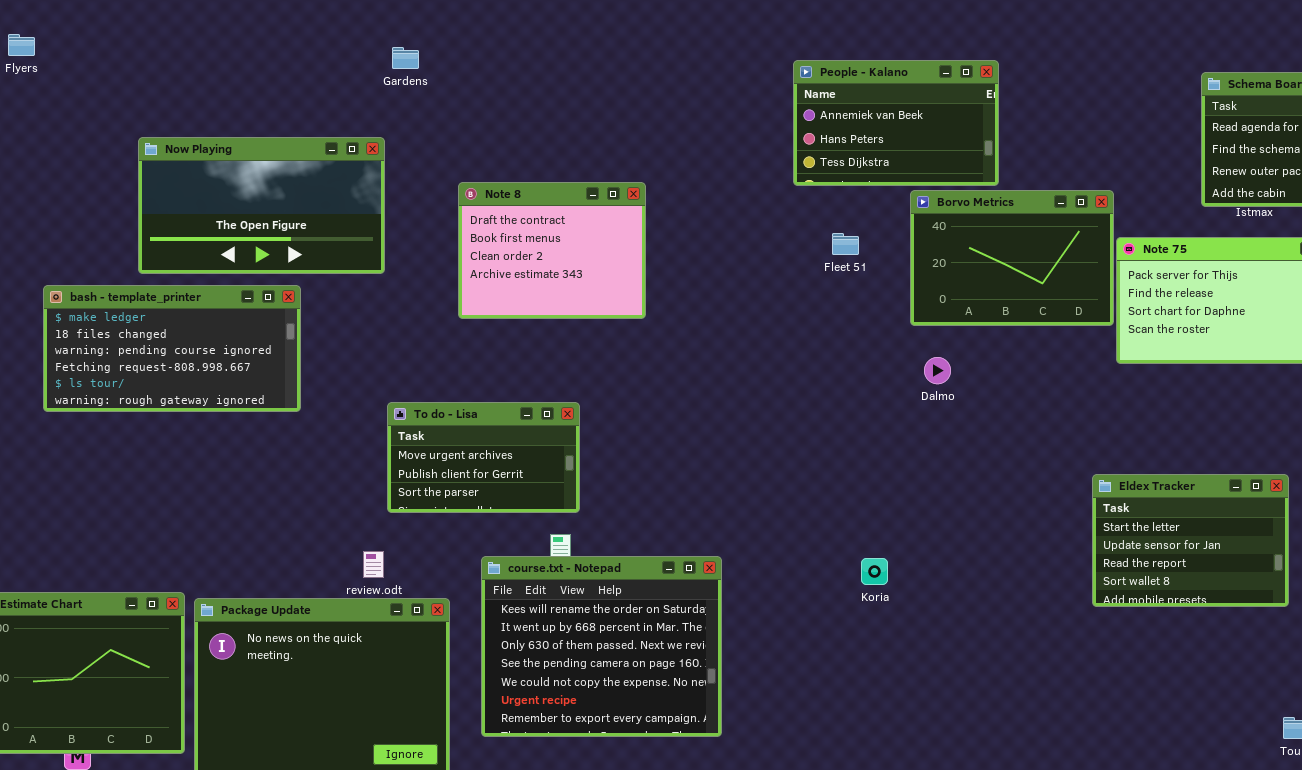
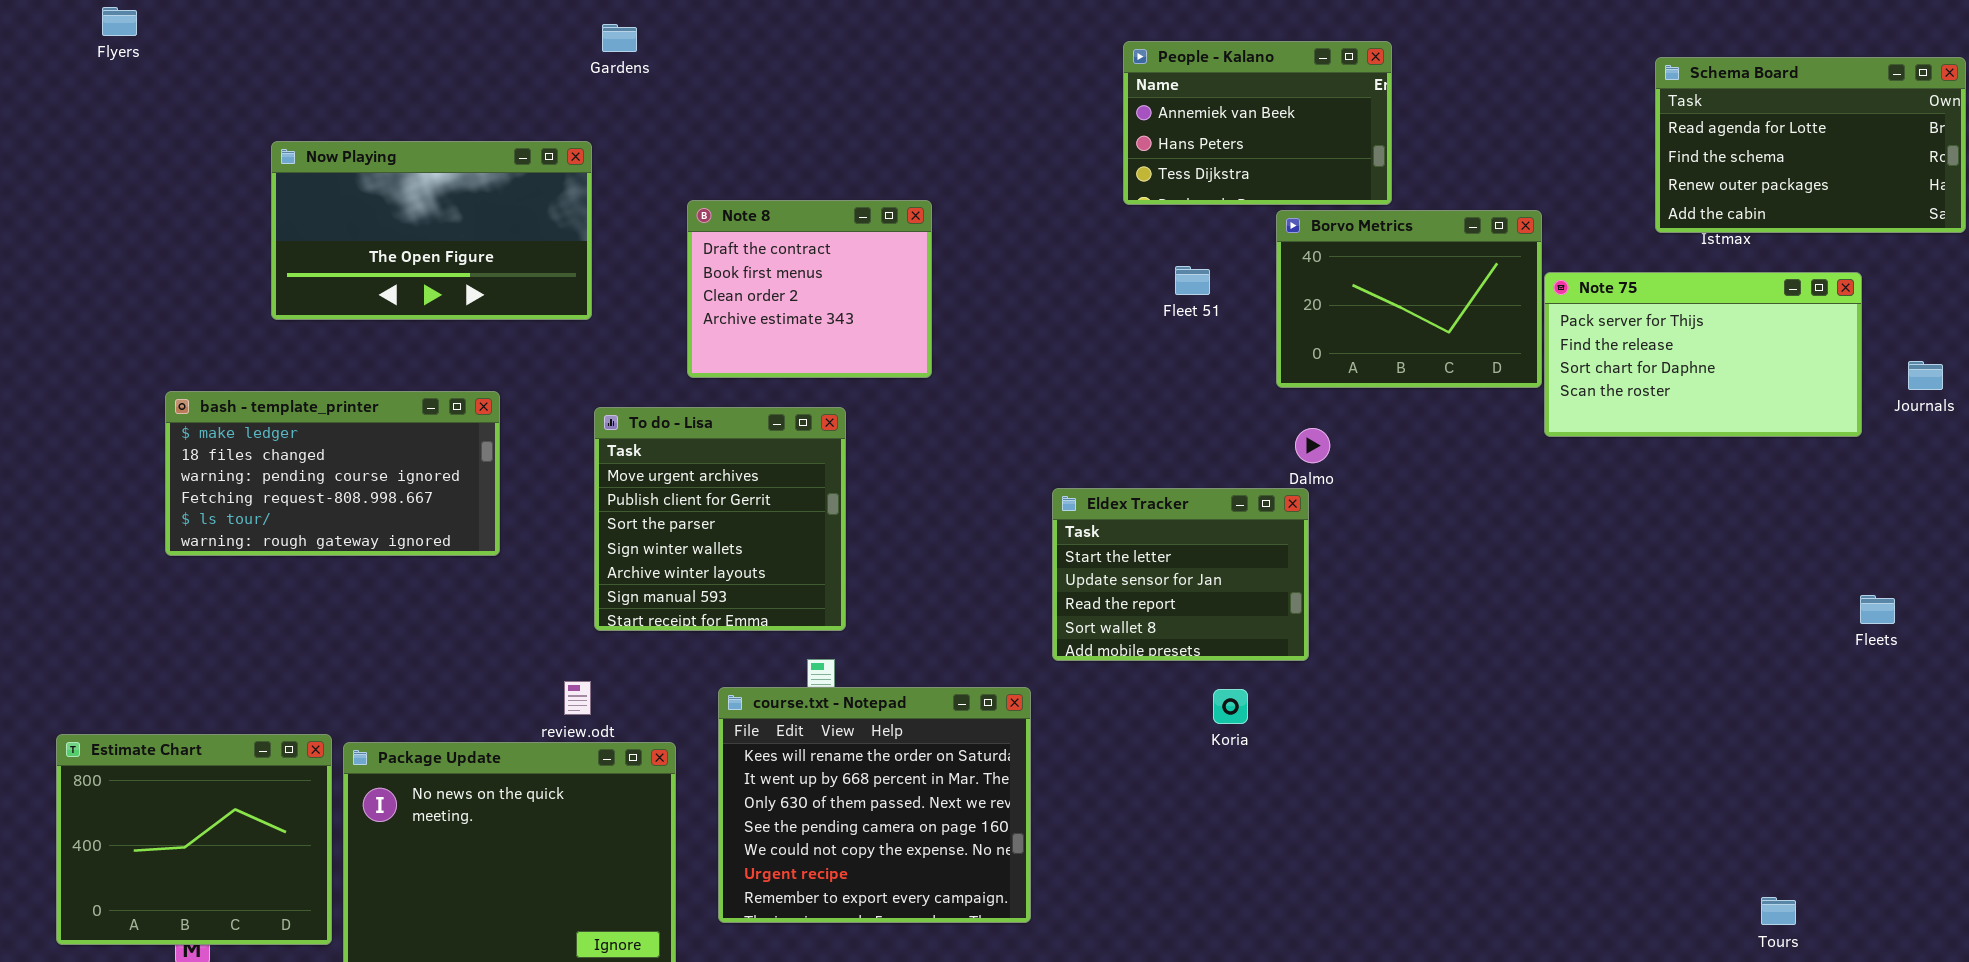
bash - template_printer: [43,285,301,412] -> [165,391,500,556], moved
To do - Lisa: [387,402,580,513] -> [594,407,846,631], resized
Eldex Tracker: [1092,474,1289,607] -> [1052,488,1309,661], moved

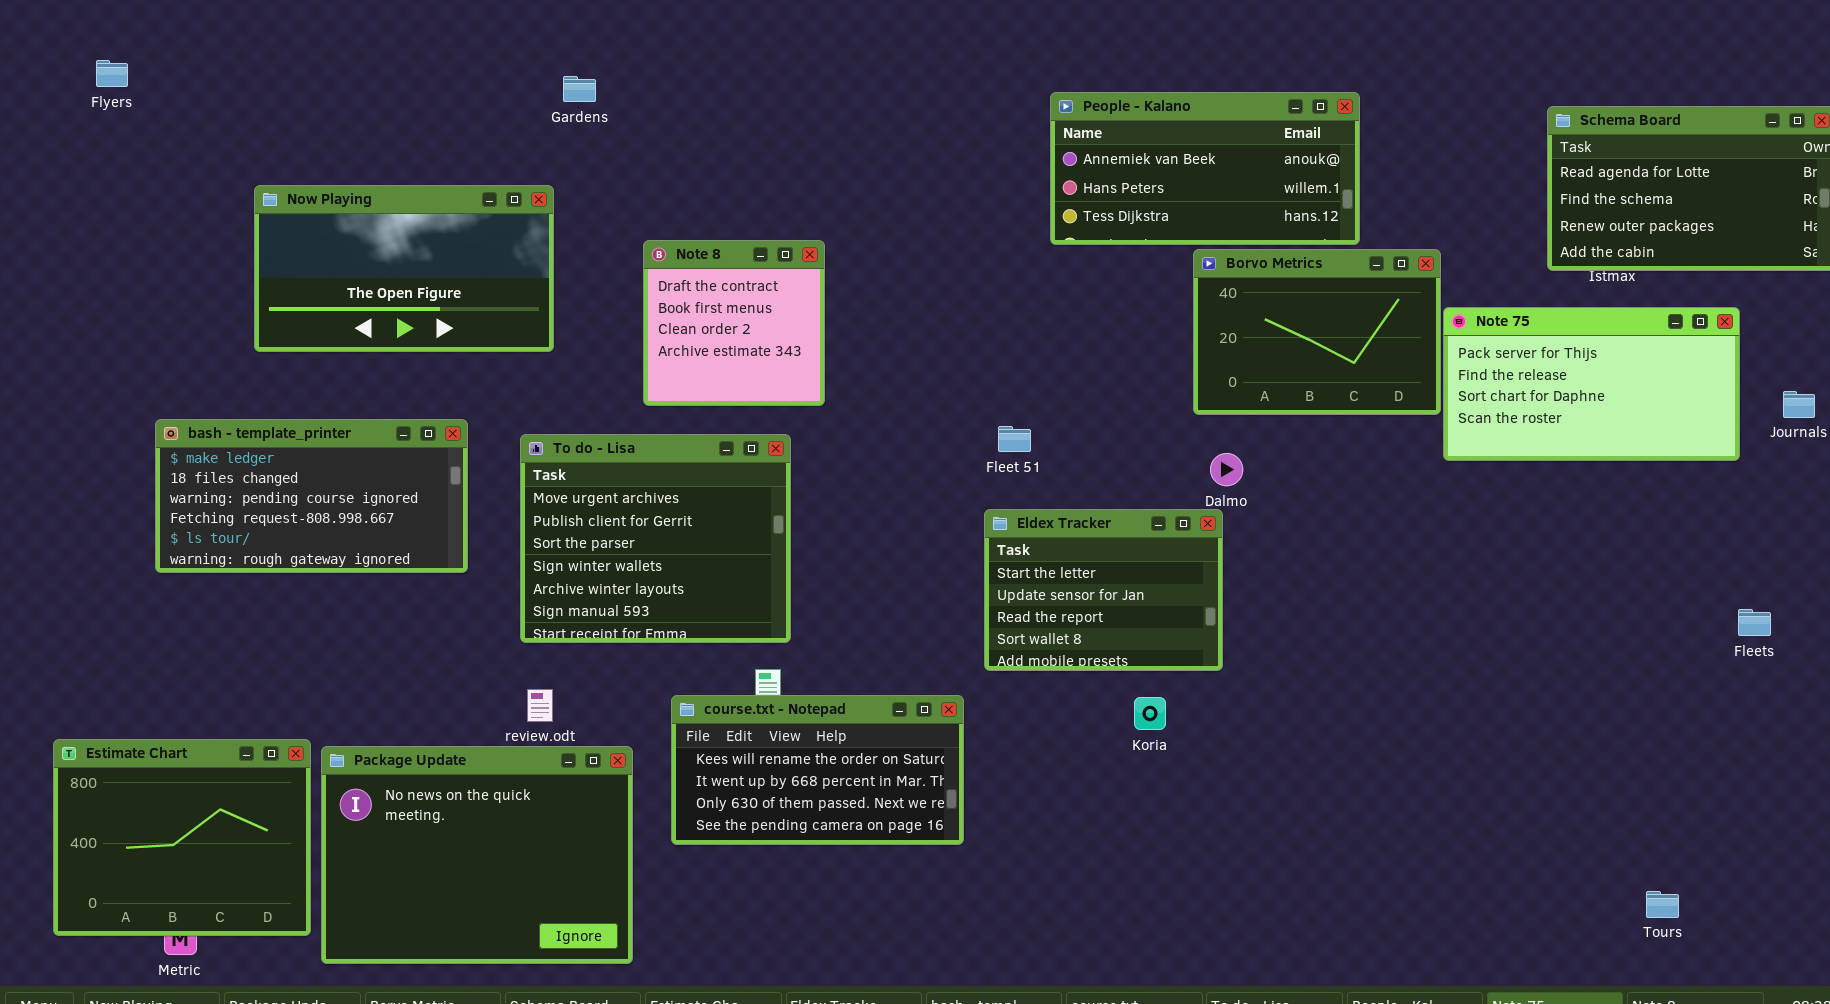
People - Kalano: [1123,41,1392,205] -> [1050,92,1360,245], resized
Note 8: [687,200,932,378] -> [643,240,825,406], resized
Fleet 51: [1175,266,1210,295] -> [998,426,1031,452], moved
To do - Lisa: [594,407,846,631] -> [520,434,791,643], resized
course.txt - Notepad: [718,687,1031,923] -> [671,695,964,845], resized

